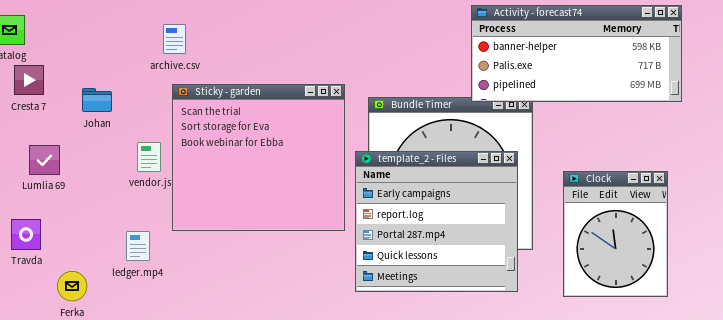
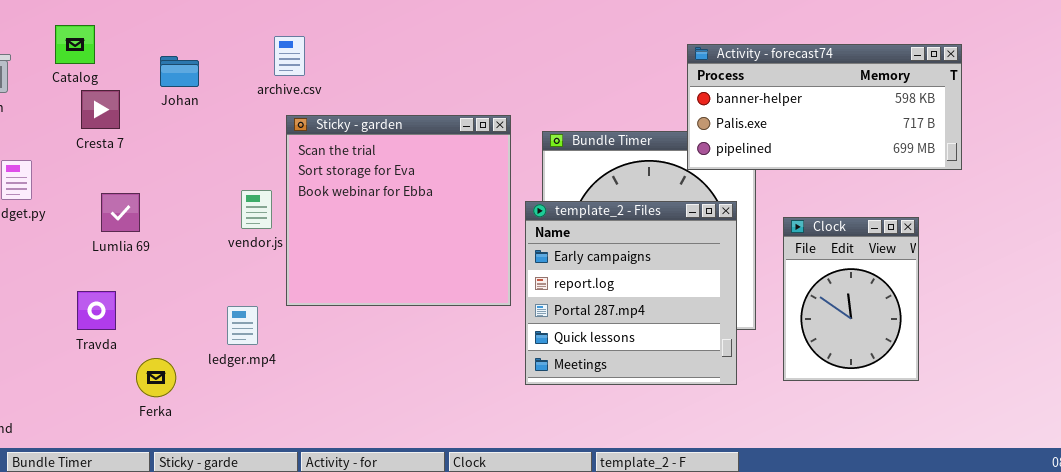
Activity - forecast74: [471,5,682,102] -> [687,44,962,170], moved
Johan: [82,88,112,112] -> [160,56,199,87], moved
Clock: [563,171,668,297] -> [783,217,919,381], moved

